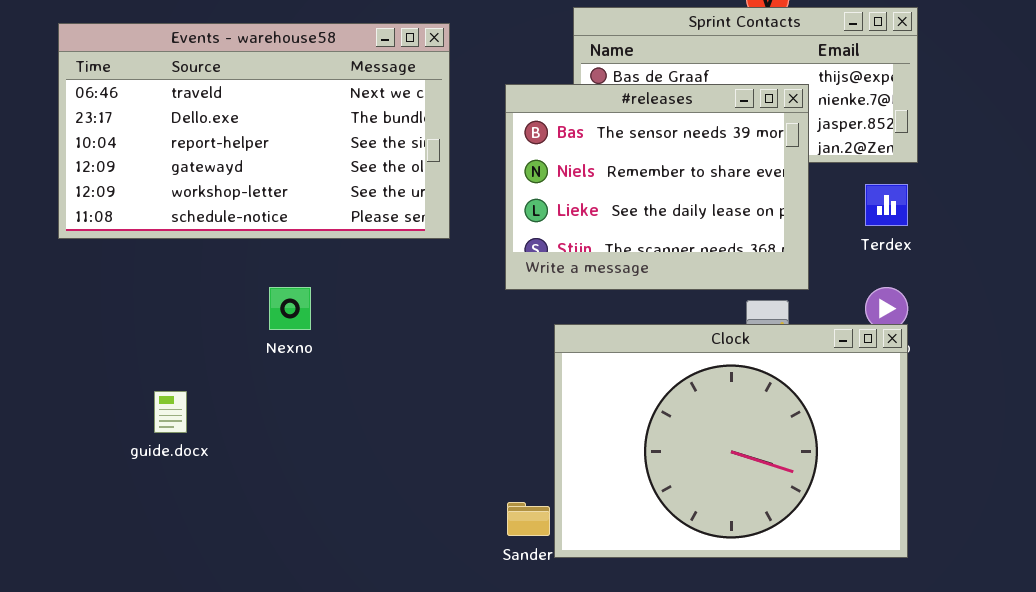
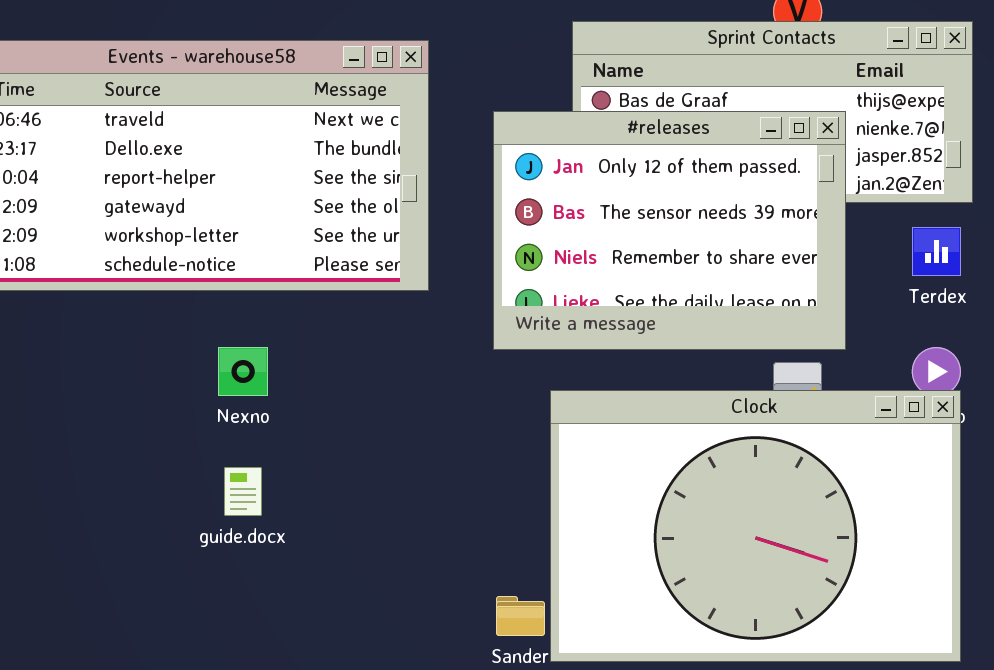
#releases: [505,84,809,290] -> [493,111,846,350], scrolled up 1 row
guide.docx: [154,391,187,433] -> [224,467,262,516], moved

